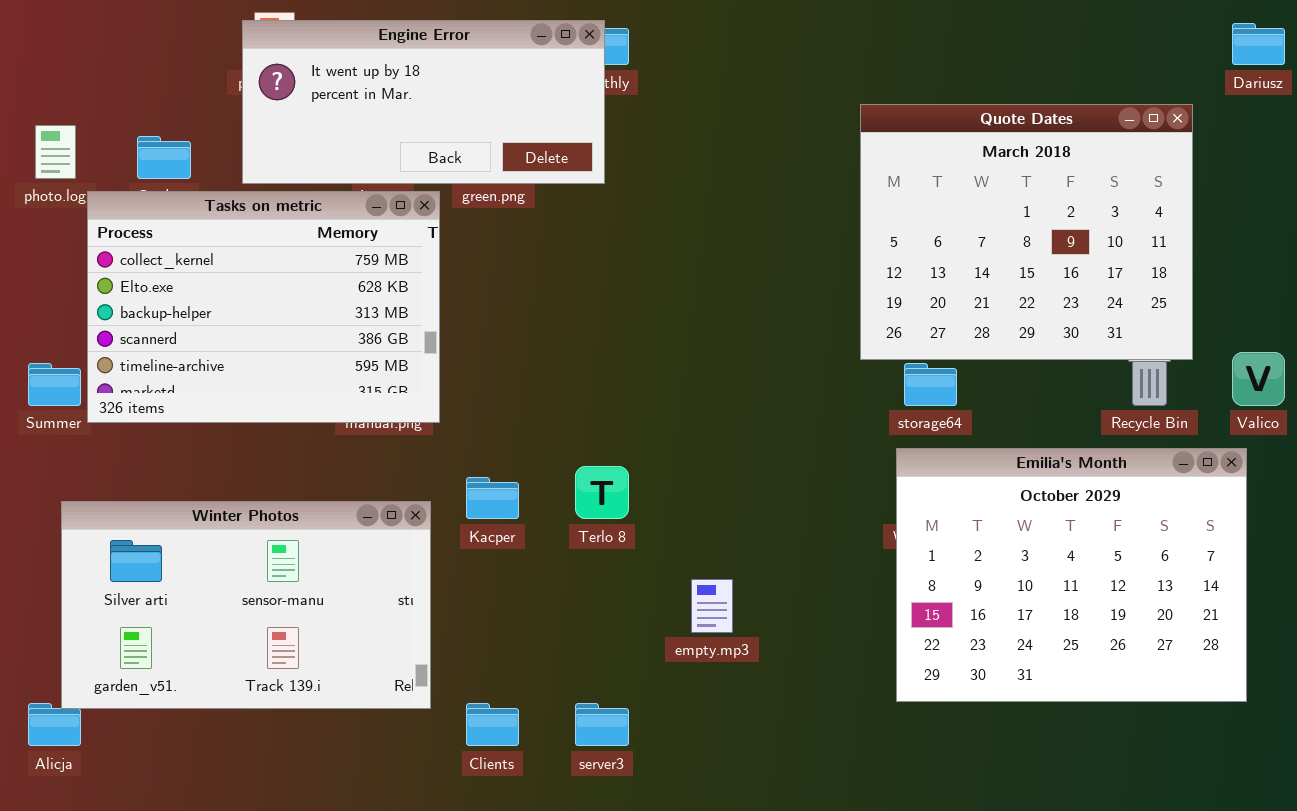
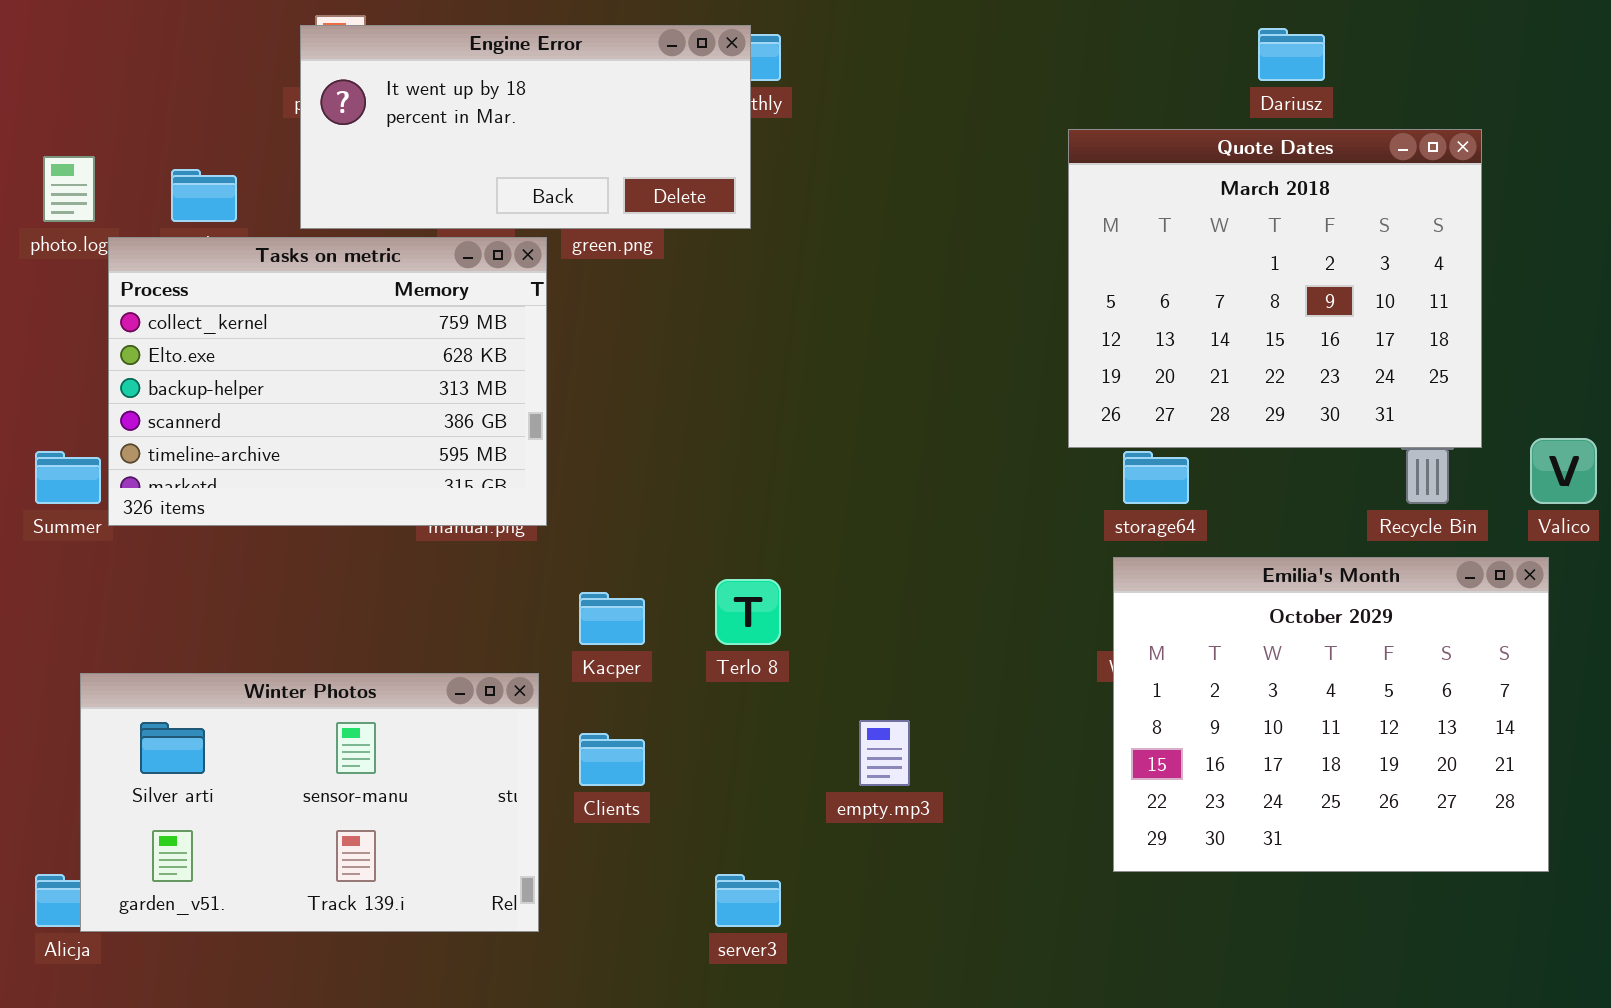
Dariusz: [1232,23,1285,65] -> [1258,28,1325,81], moved
Winter Photos: [61,501,431,709] -> [80,673,539,932], moved
Clients: [466,703,519,746] -> [579,733,645,786], moved

